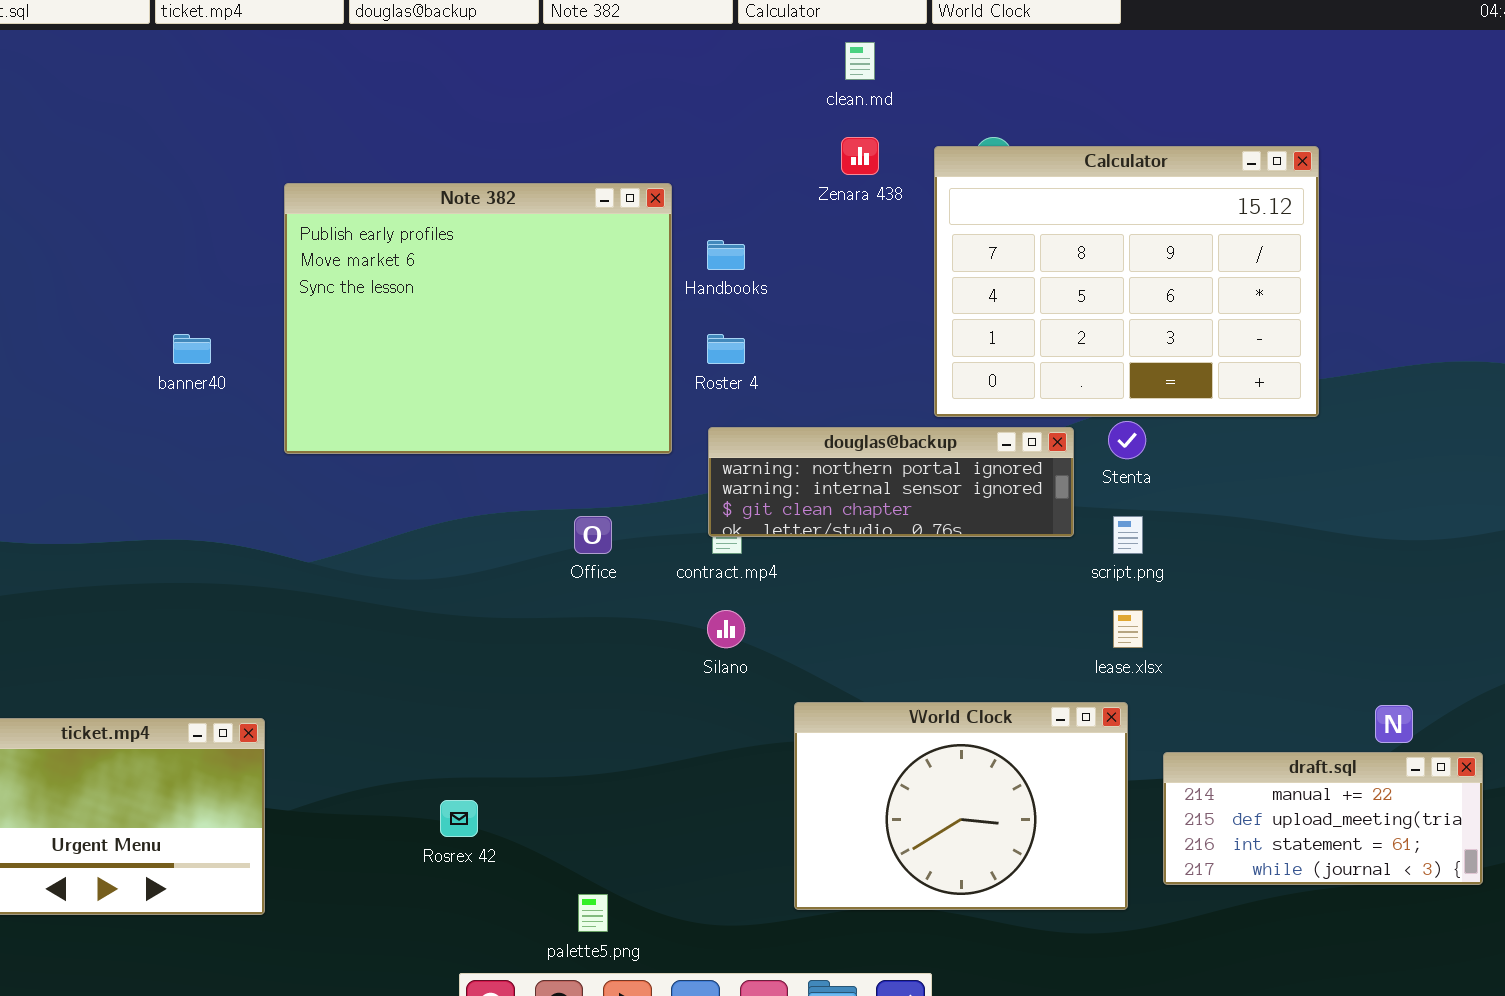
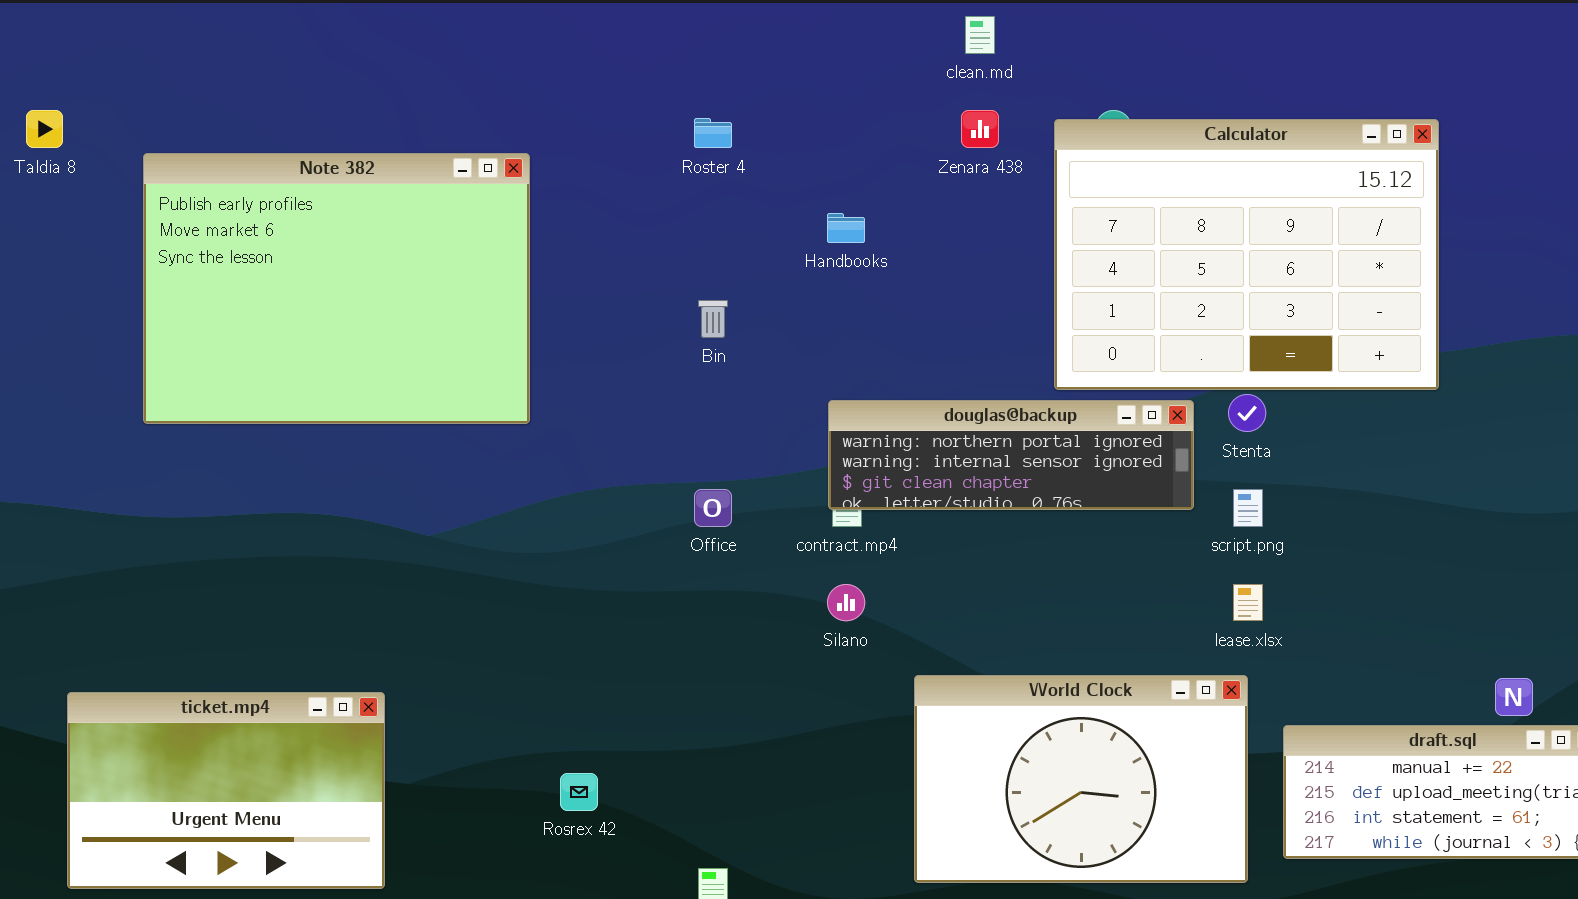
Note 382: [284,183,672,454] -> [143,153,530,424], moved
Roster 4: [707,334,745,364] -> [694,118,732,148], moved

